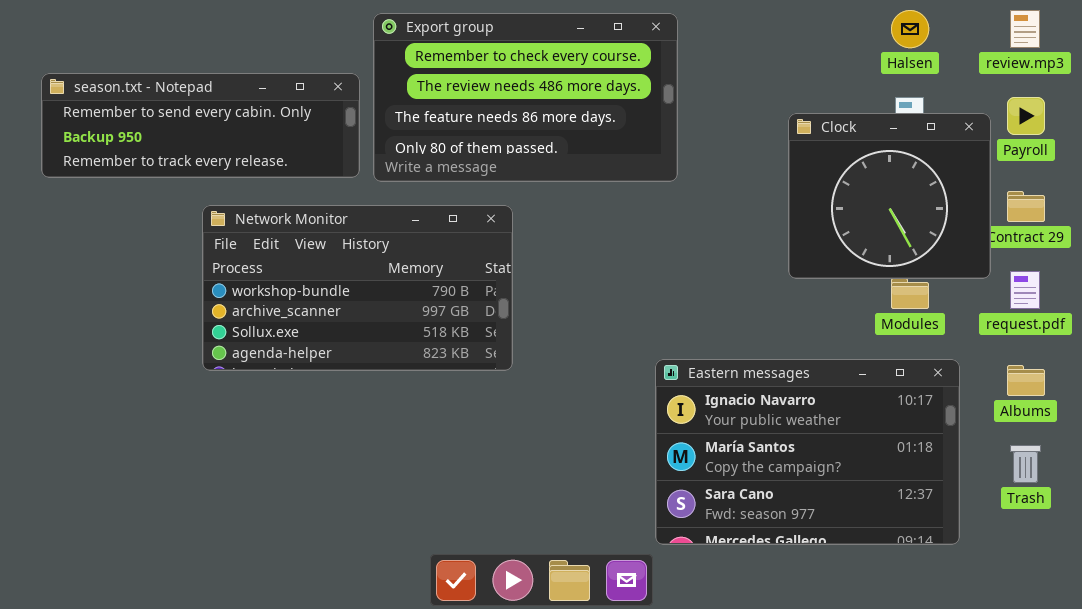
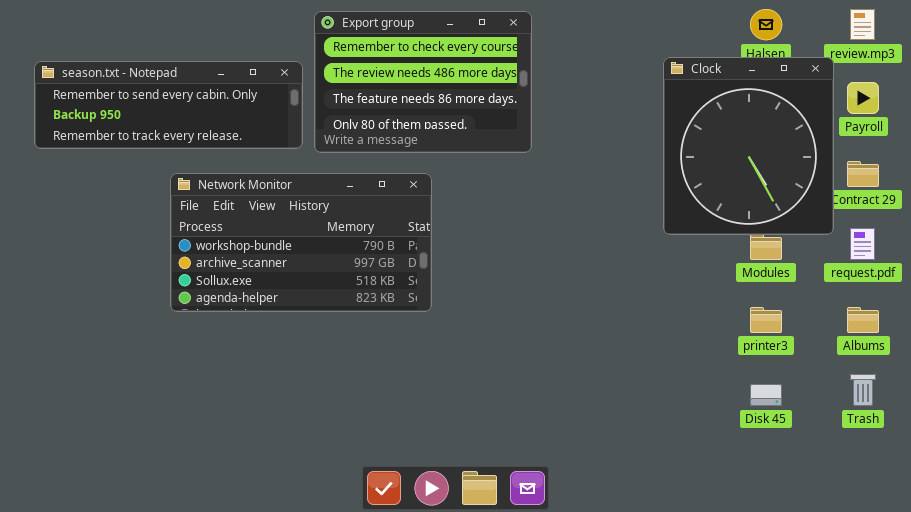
Export group: [373,13,678,182] -> [314,11,532,153], resized
Clock: [788,113,991,279] -> [663,57,834,235], resized
Eastern messages: [655,359,960,545] -> none, closed

